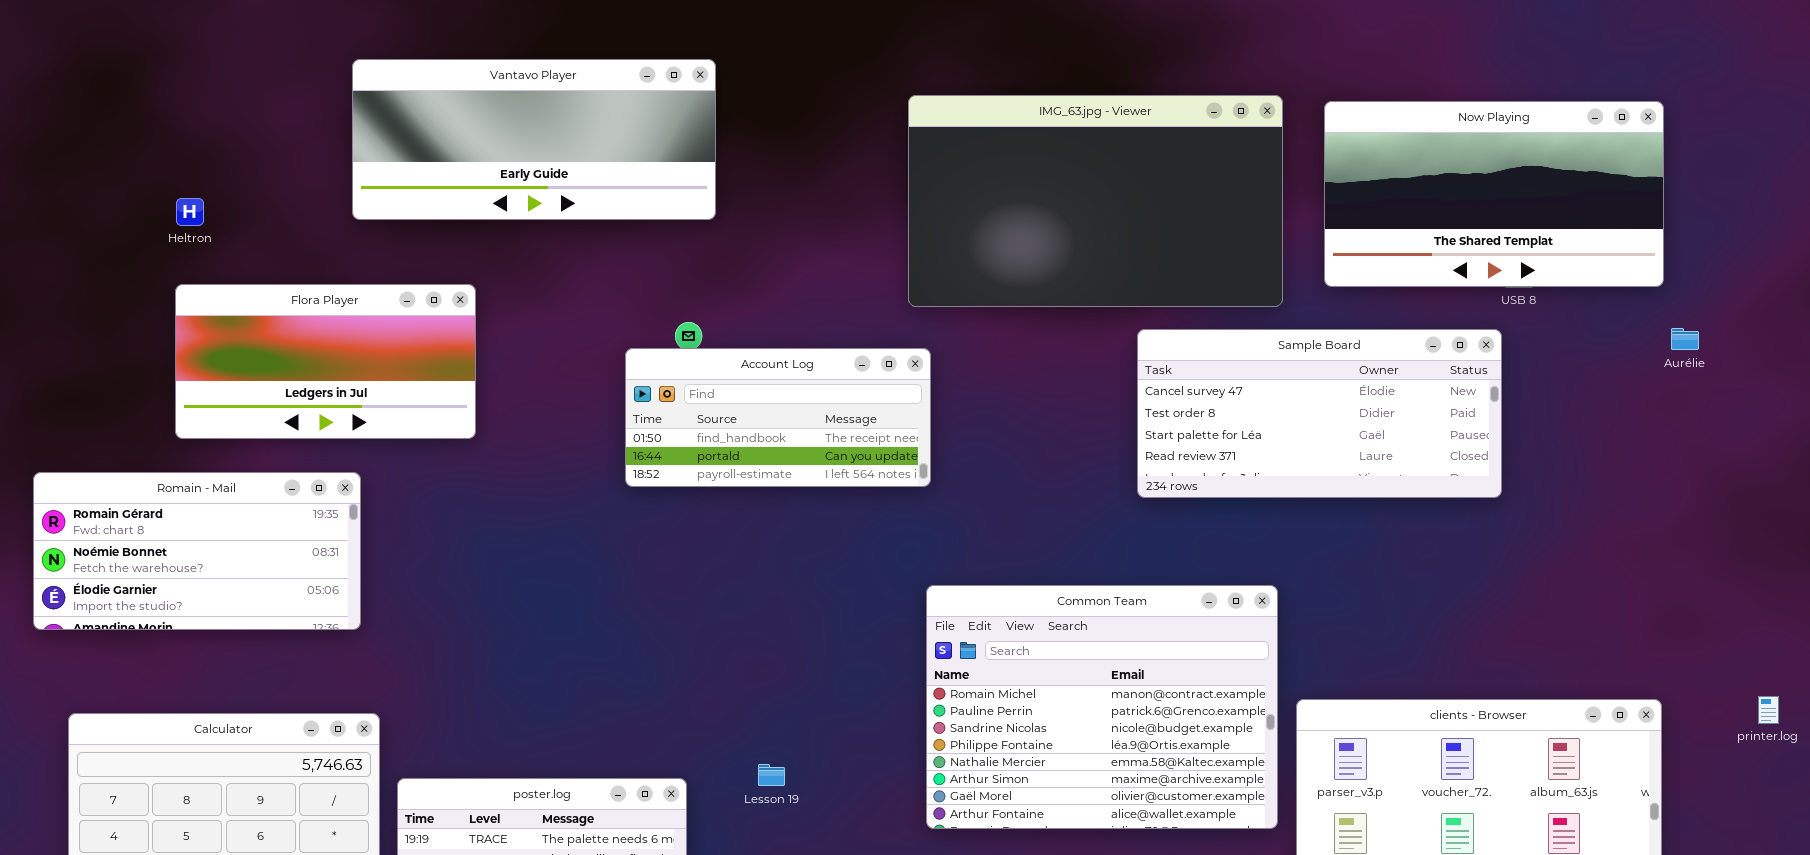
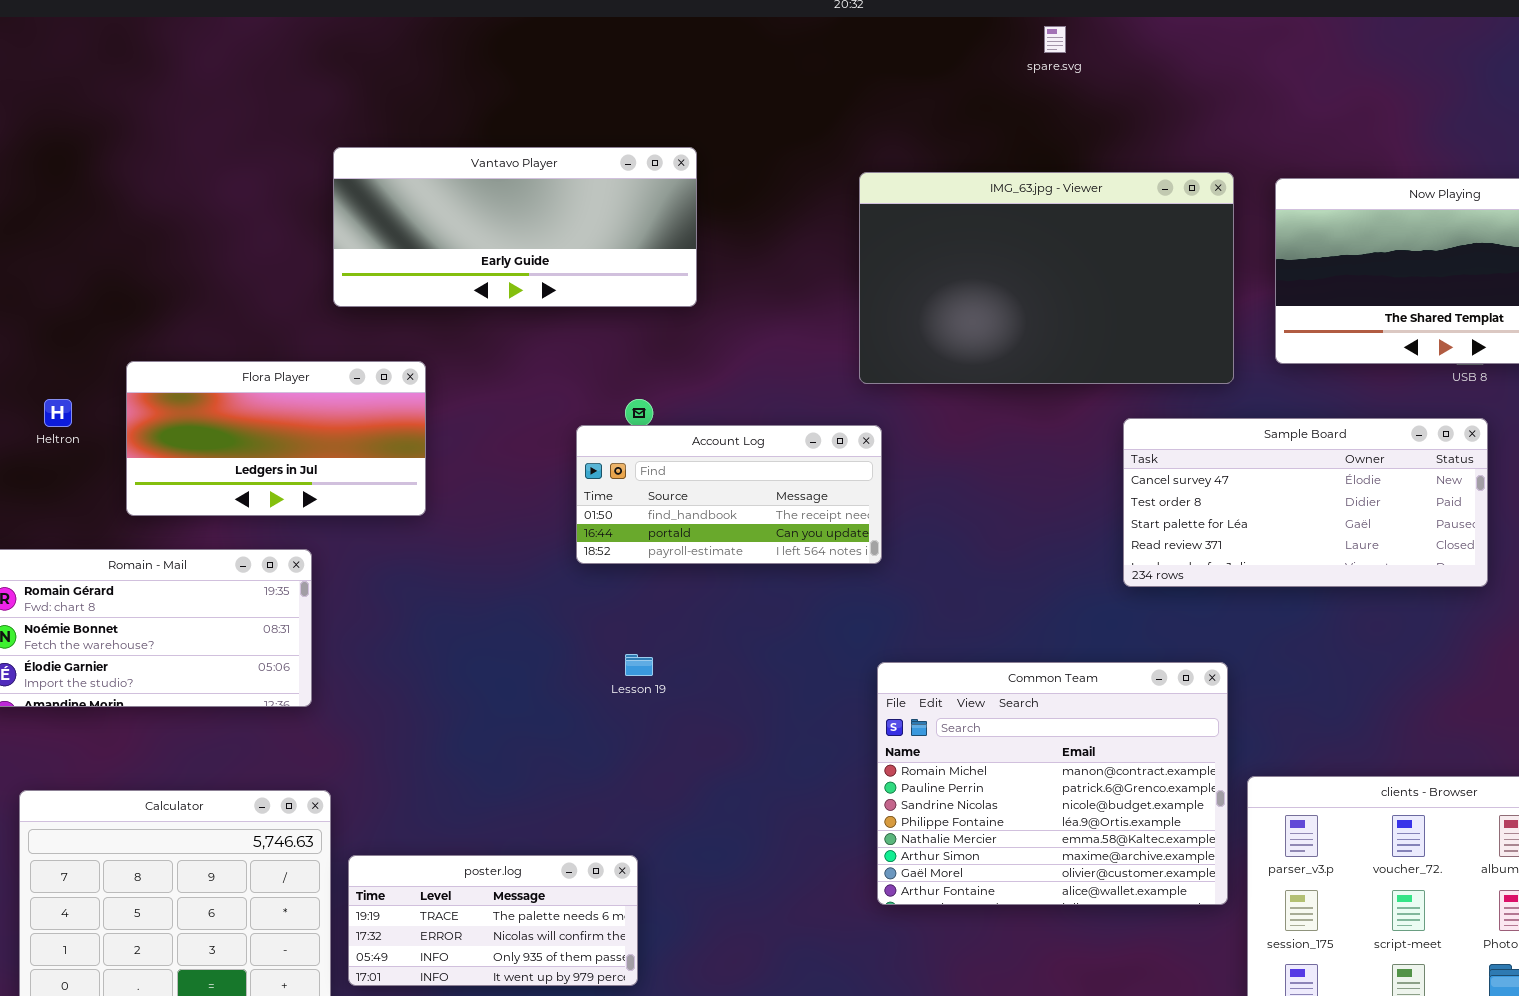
Vantavo Player: [352,59,716,220] -> [333,147,697,307], moved
Heltron: [176,198,204,226] -> [44,399,72,427], moved
Sample Board: [1137,329,1502,498] -> [1123,418,1488,587], moved
Lesson 19: [758,764,785,786] -> [625,654,653,676], moved

